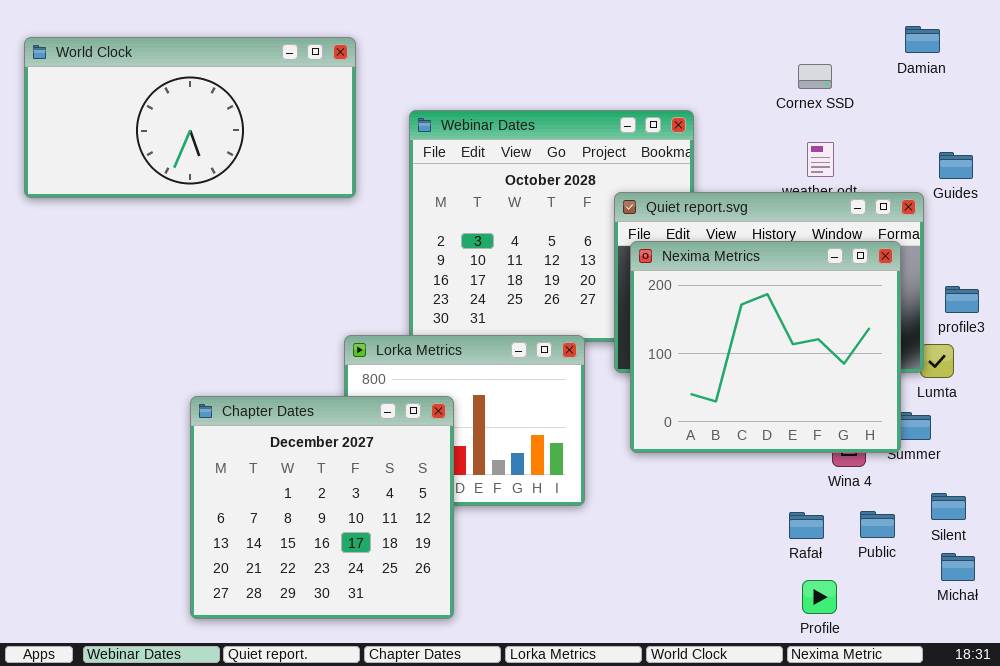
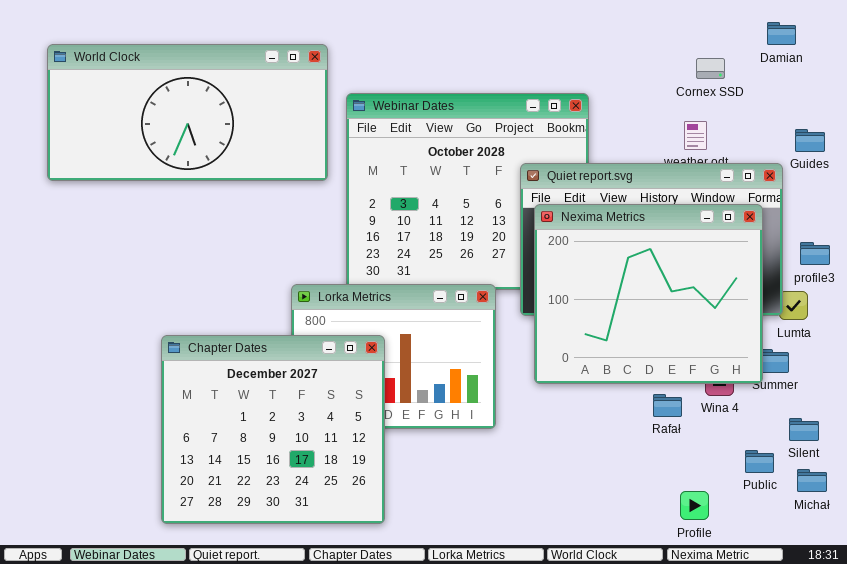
World Clock: [24,37,356,198] -> [47,44,328,181], moved
Cornex SSD: [798,64,832,89] -> [696,58,725,79], moved
Public: [860,511,895,538] -> [745,450,774,473], moved
Rafał: [789,512,824,539] -> [653,394,682,417], moved

